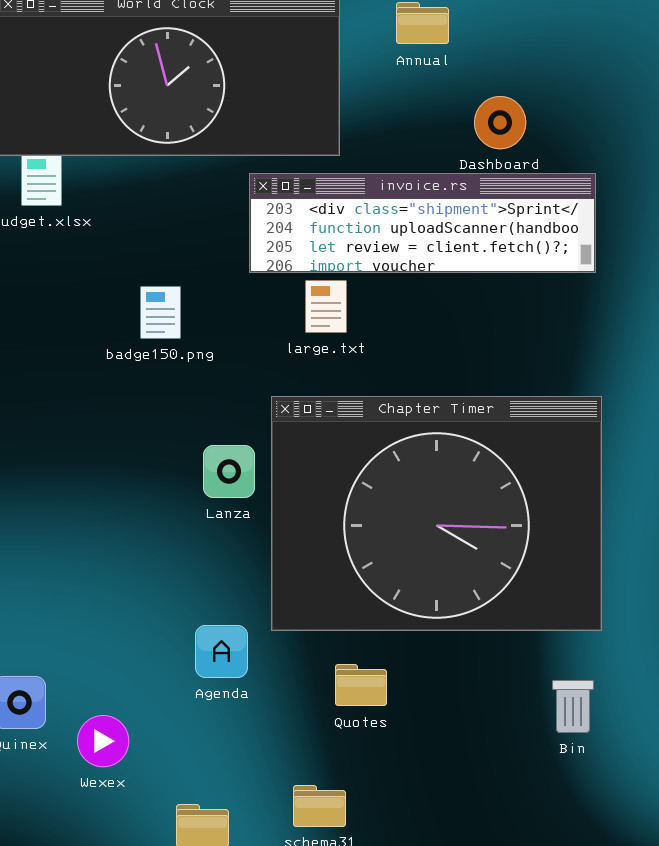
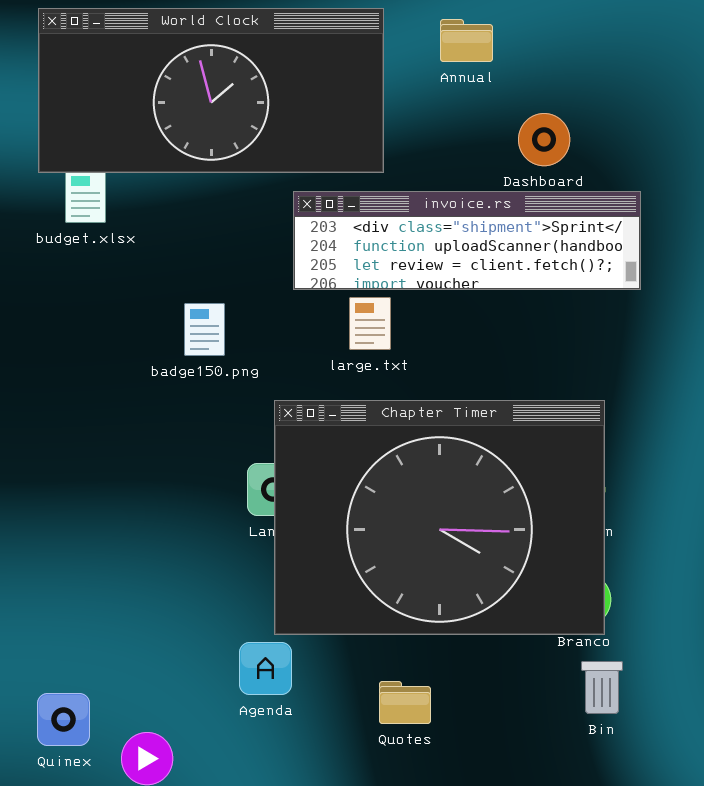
Chapter Timer: [271,396,602,631] -> [274,400,605,635], moved
Bin: [552,680,594,733] -> [581,661,623,714], moved

